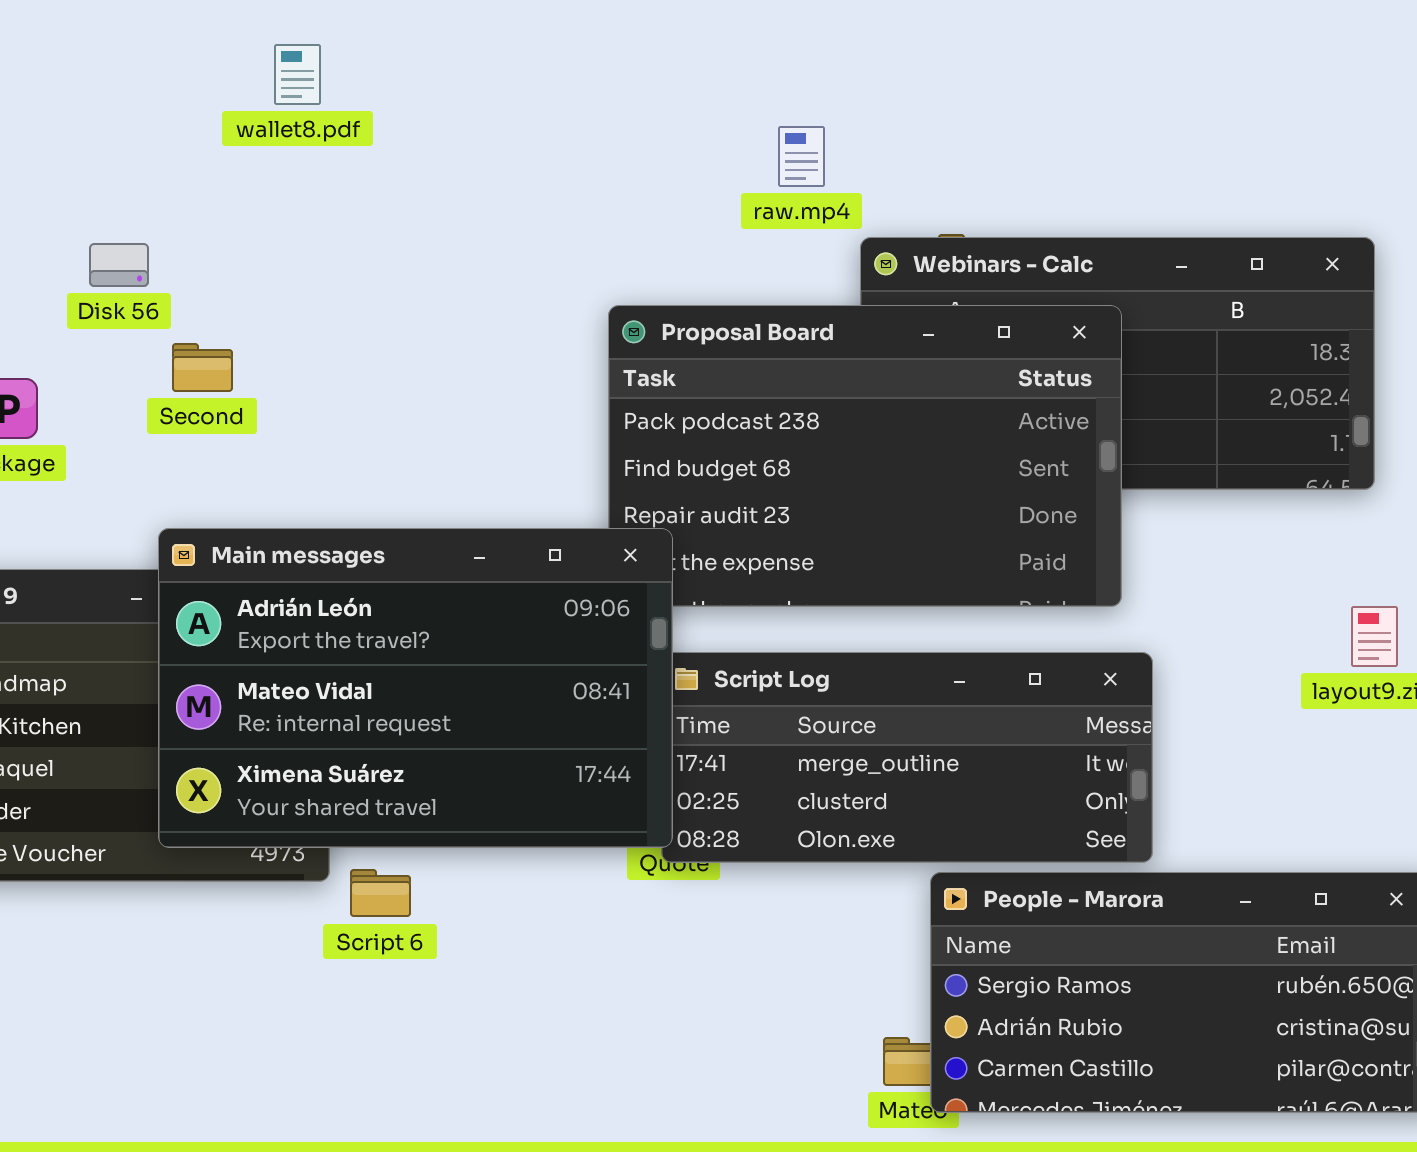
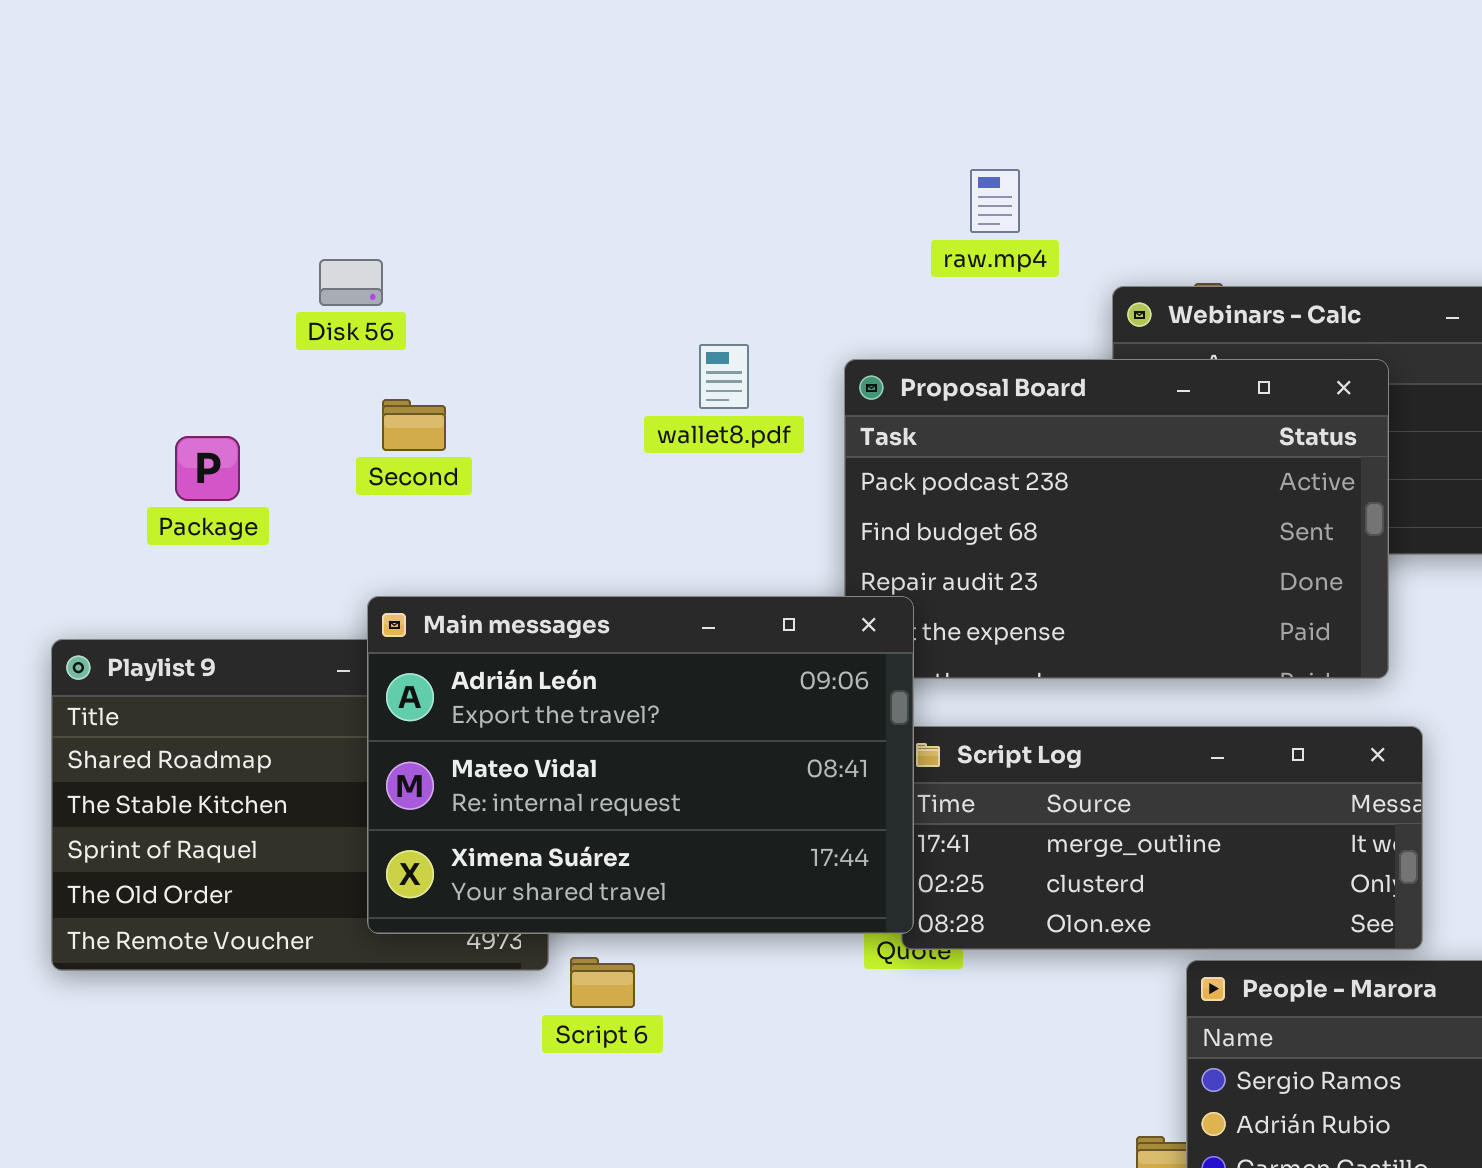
wallet8.pdf: [274,44,321,105] -> [699,344,749,409], moved
raw.mp4: [778,126,825,187] -> [970,169,1020,233], moved
Disk 56: [89,243,149,287] -> [319,259,383,306], moved

